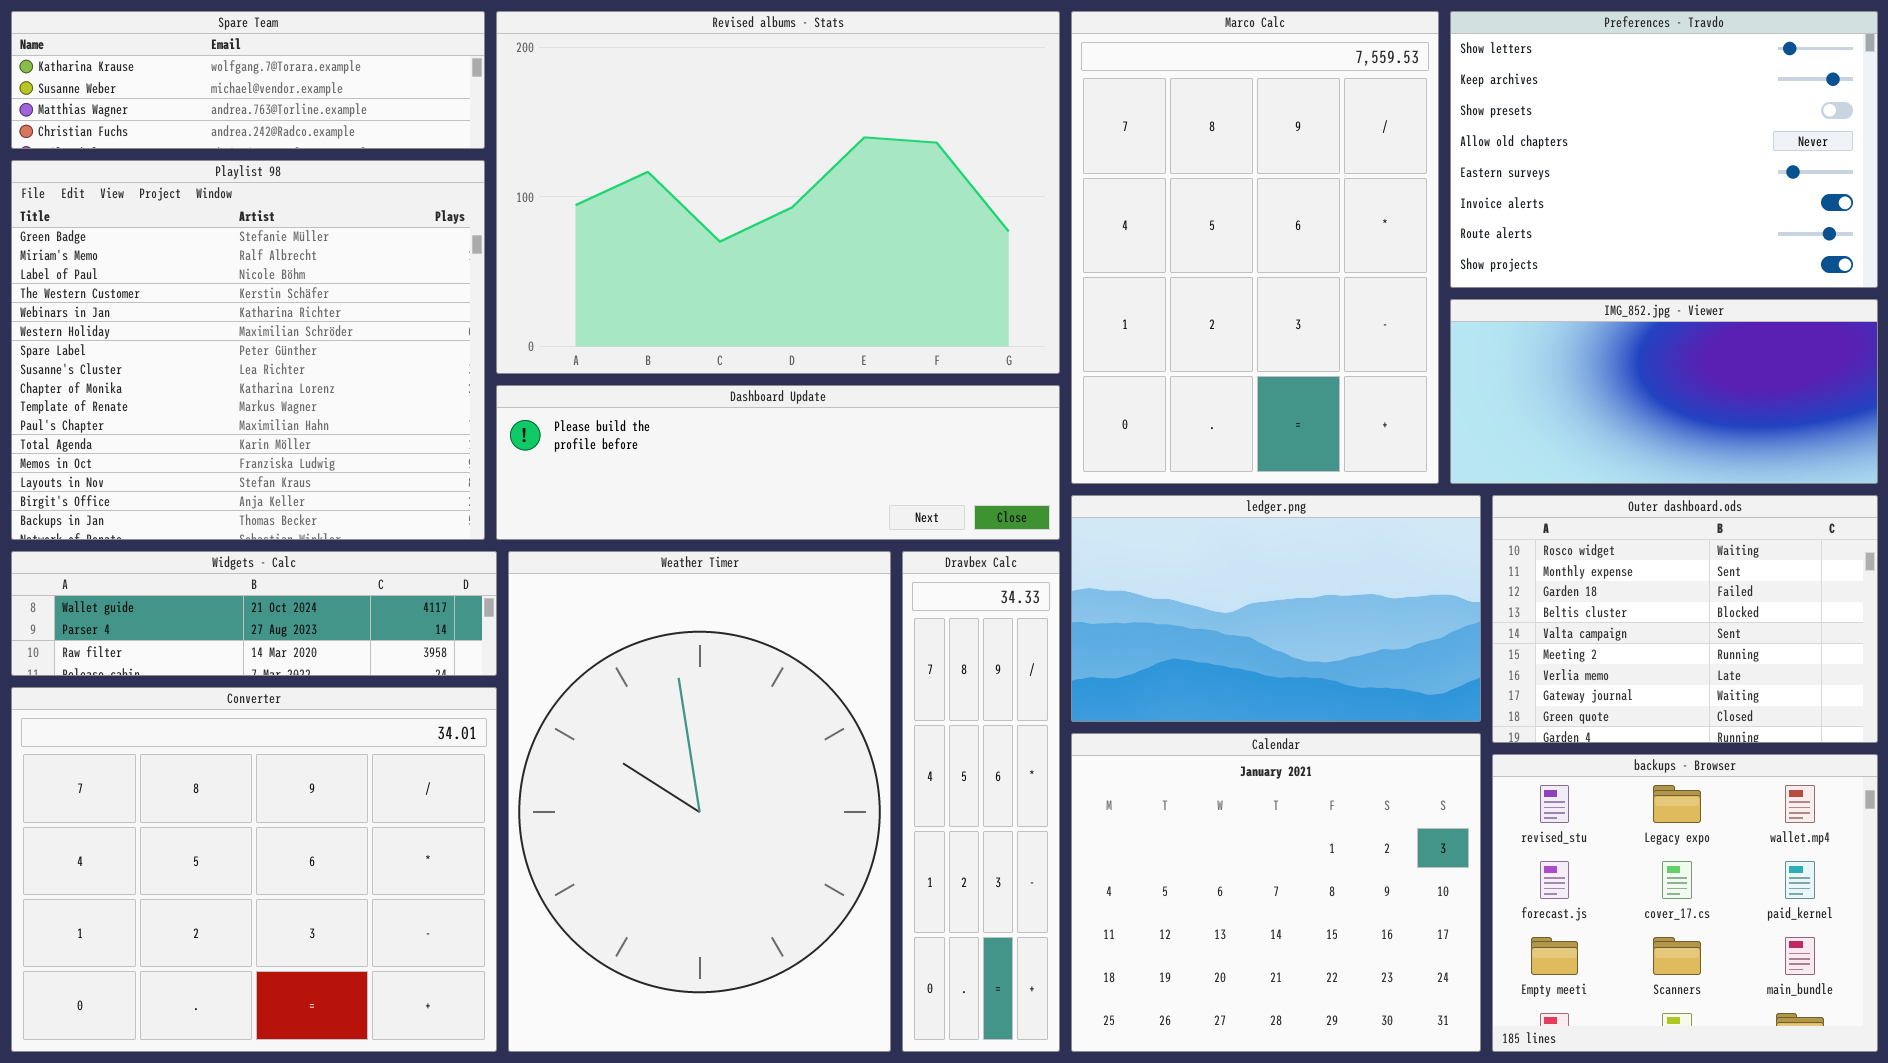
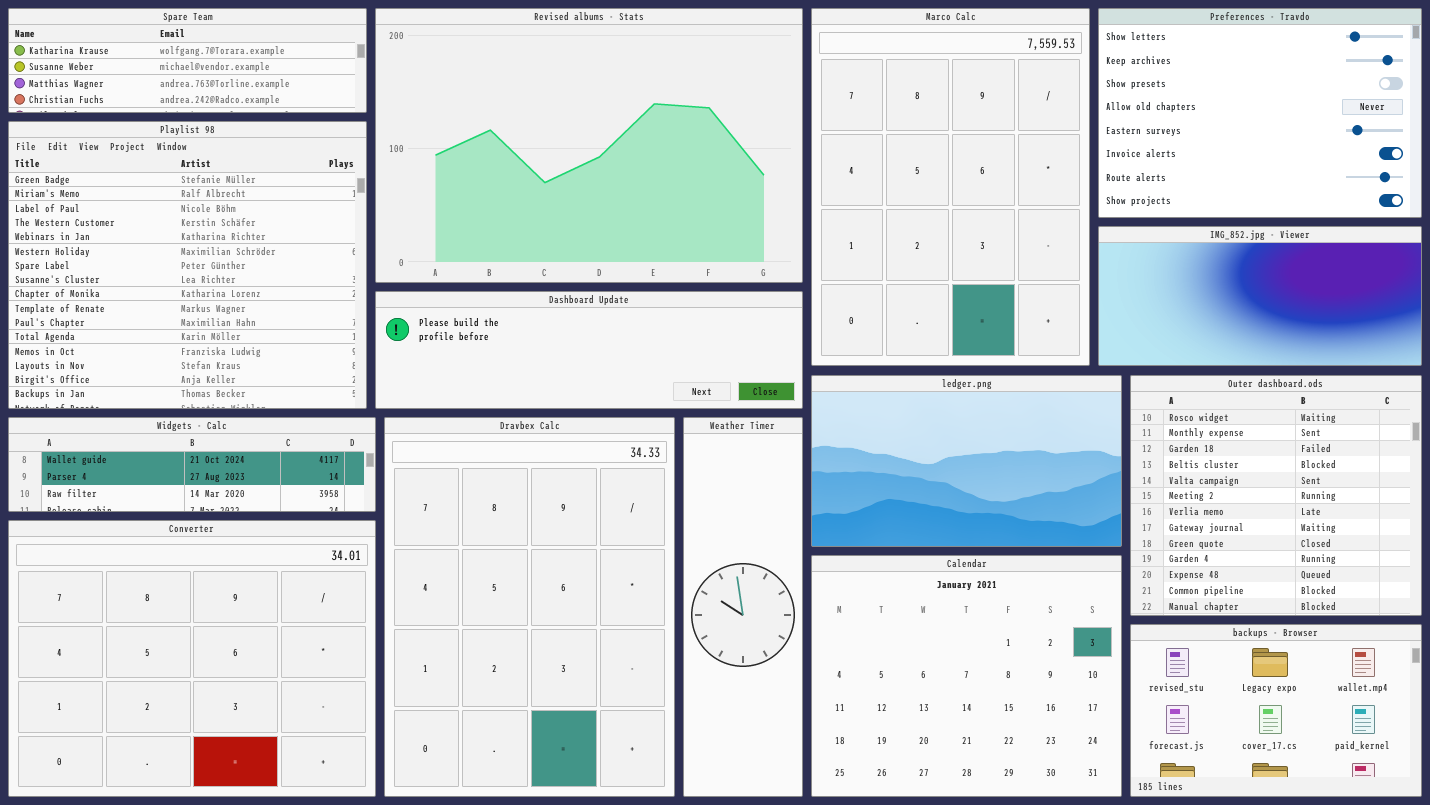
Outer dashboard.ods: [1492,495,1878,743] -> [1130,375,1422,616], resized
Weather Timer: [508,551,891,1052] -> [683,417,803,797], moved, resized
Dravbex Calc: [902,551,1060,1052] -> [384,417,675,797], moved, resized
backups - Browser: [1492,754,1878,1052] -> [1130,624,1422,797], resized

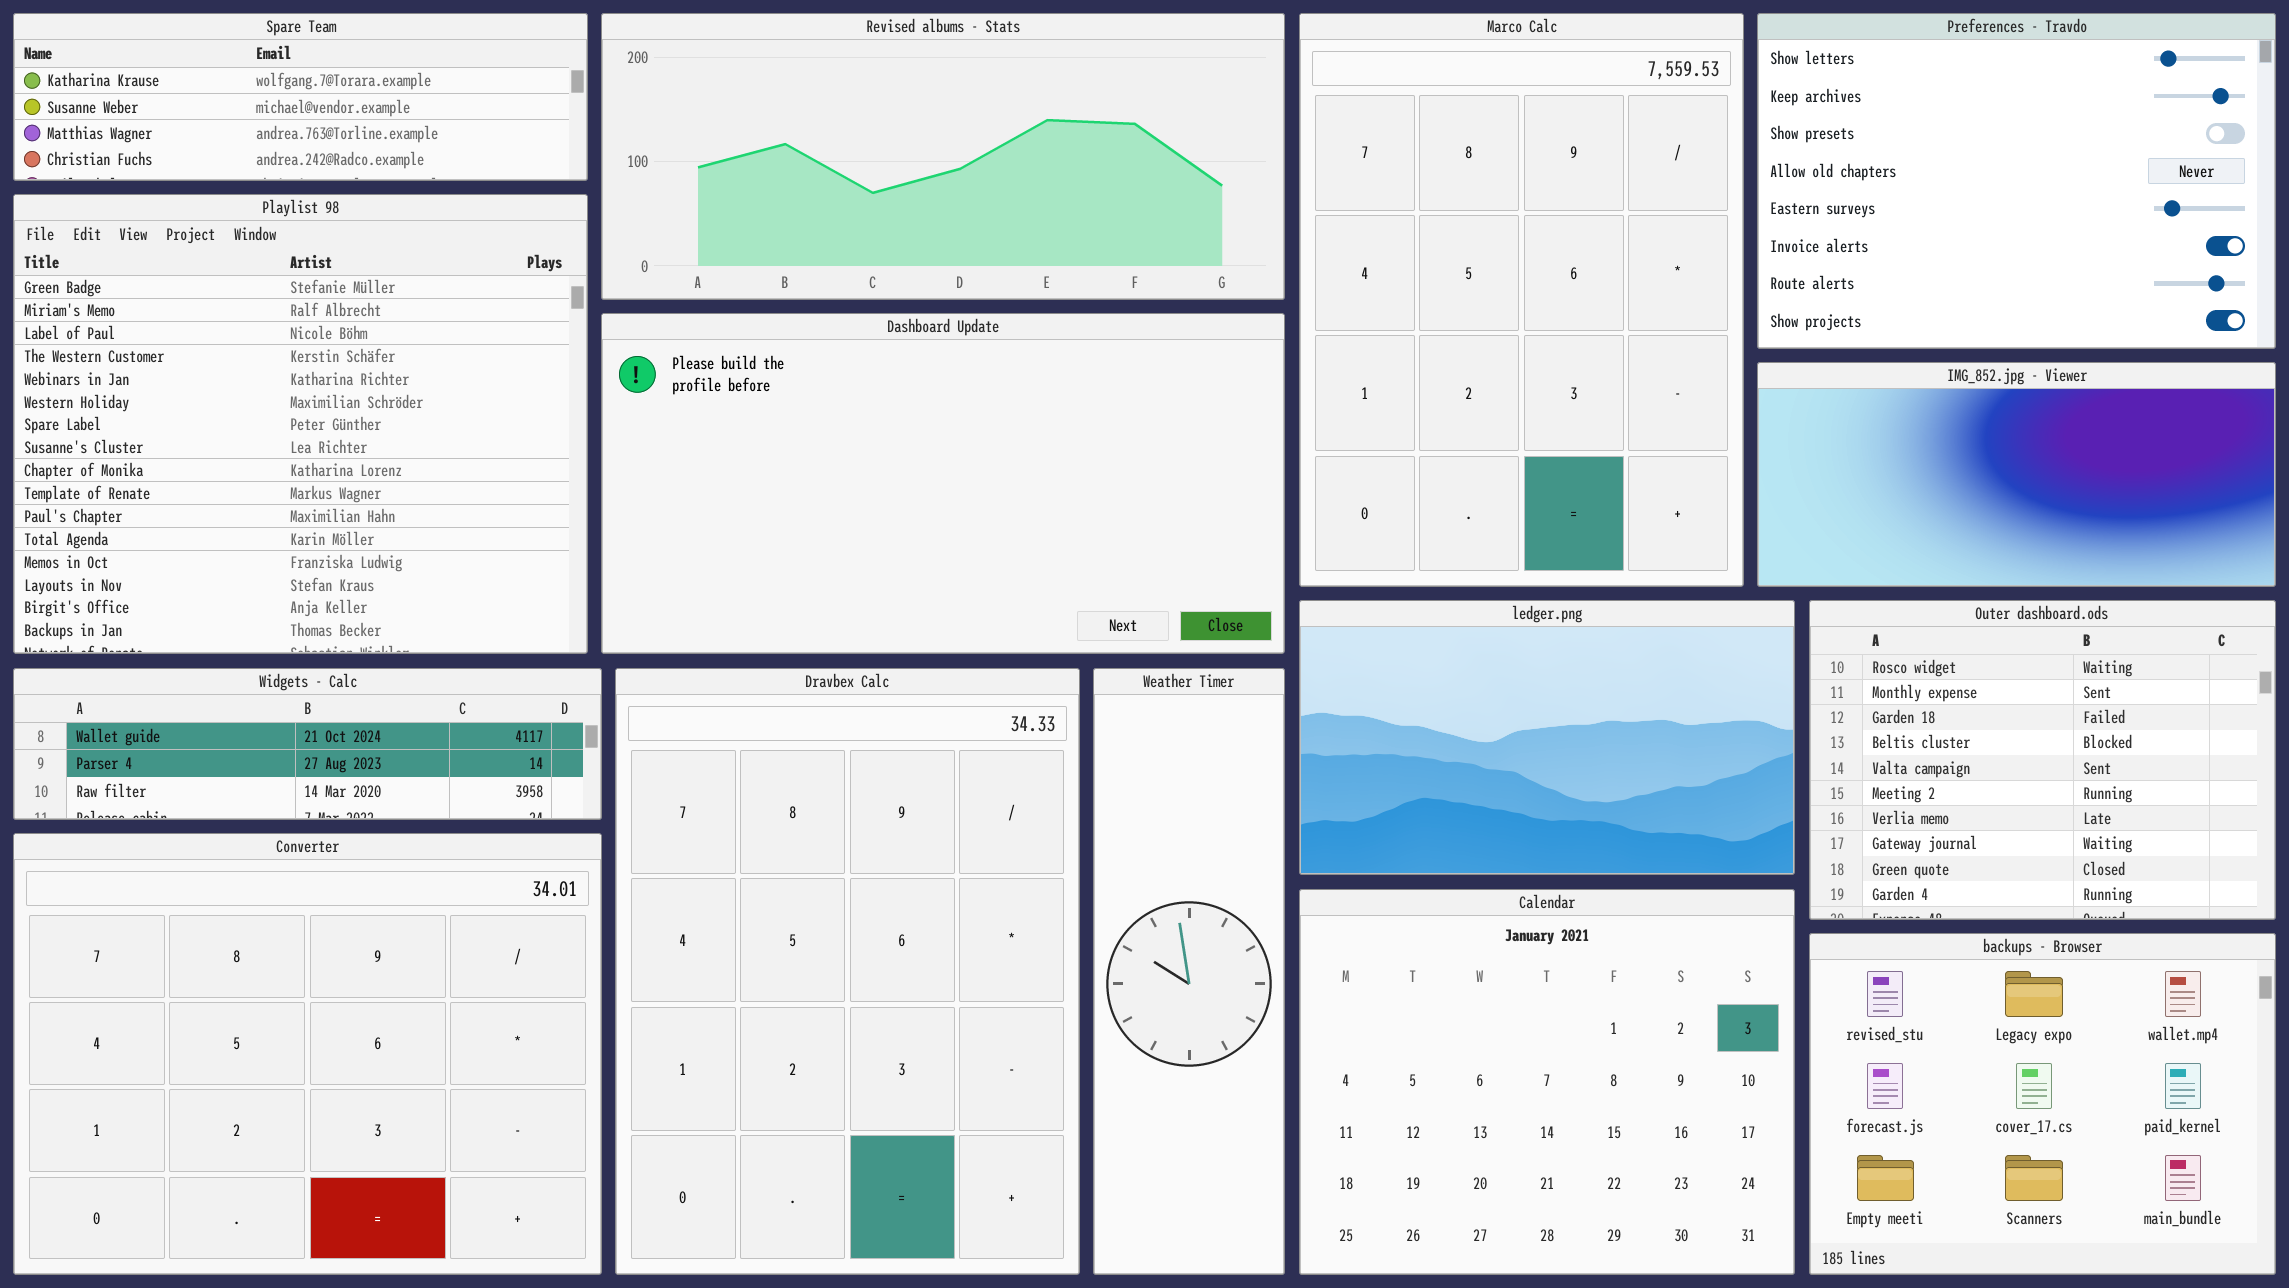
Revised albums - Stats: [375,8,803,283] -> [601,13,1285,300], resized
Dashboard Update: [375,291,803,409] -> [601,313,1285,654], resized
Outer dashboard.ods: [1130,375,1422,616] -> [1809,600,2276,920], resized
backups - Browser: [1130,624,1422,797] -> [1809,933,2276,1275], resized

